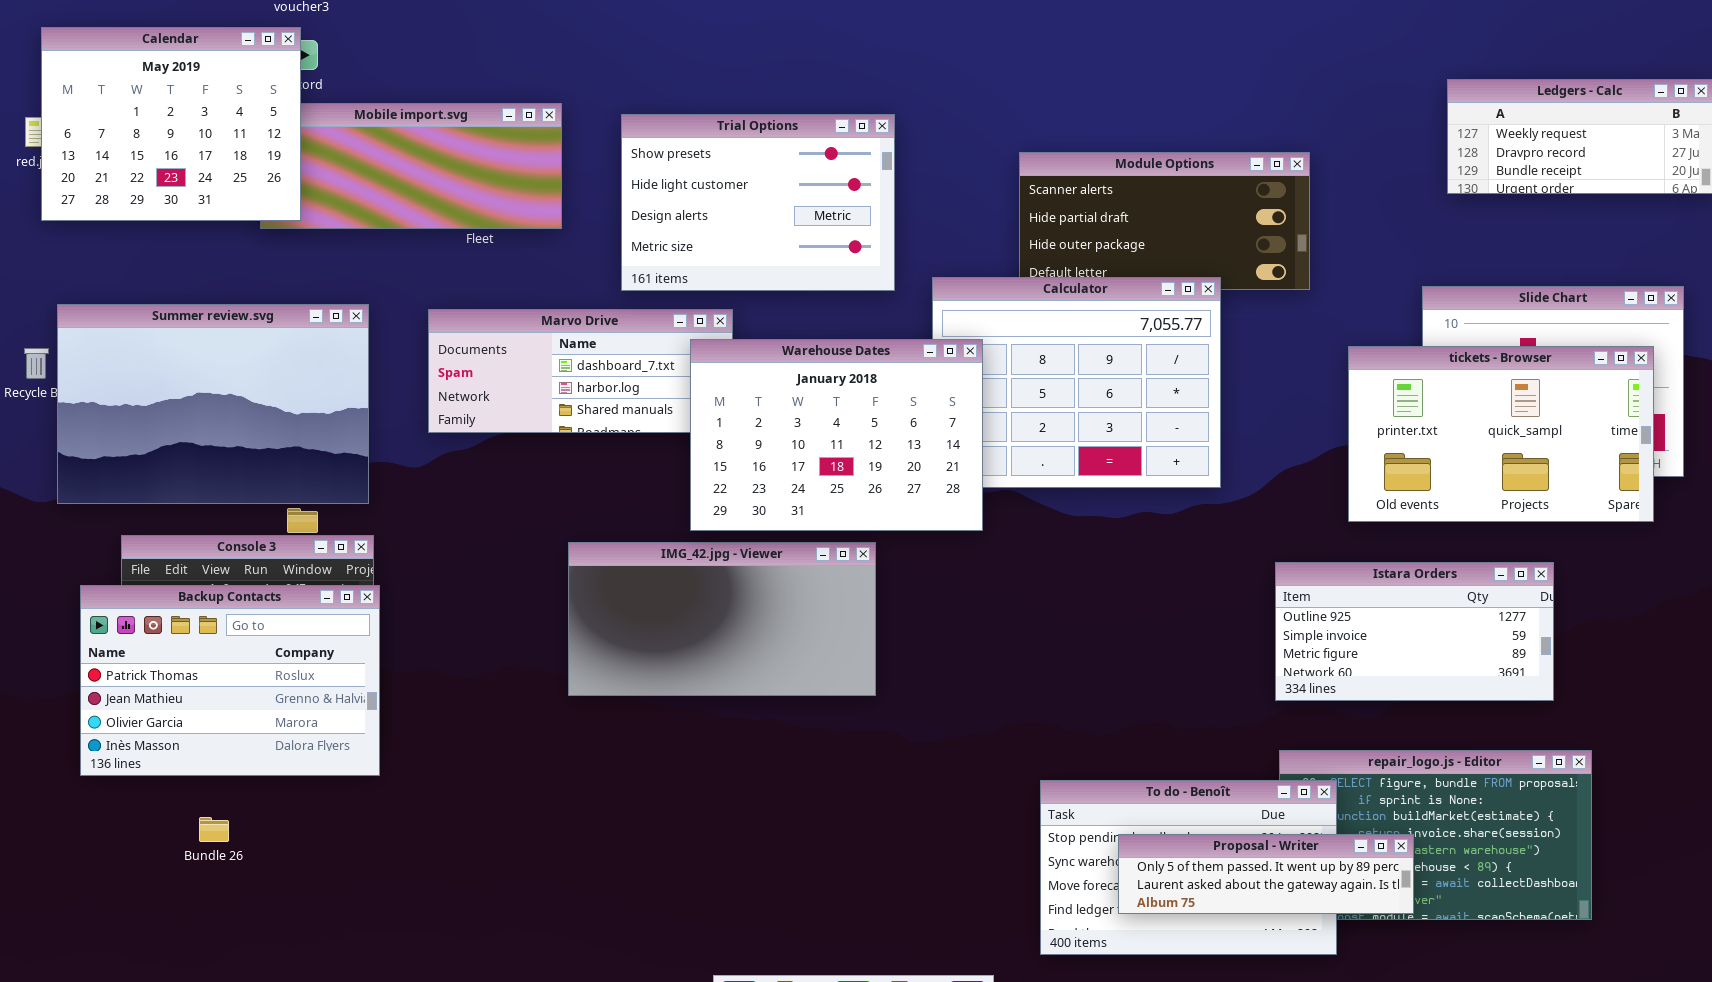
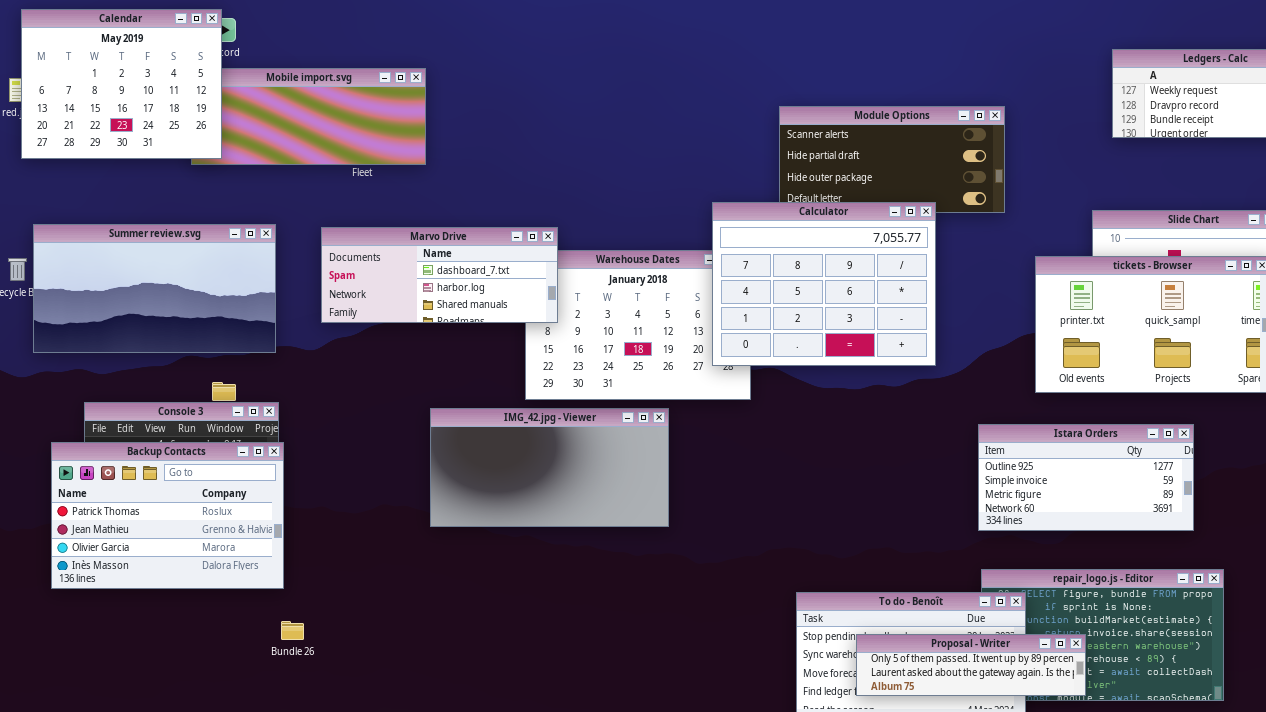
Trial Options: [621,114,895,291] -> none, closed
Calculator: [932,277,1221,488] -> [712,202,936,366], raised
Summer review.svg: [57,304,369,504] -> [33,224,276,353], resized
Marvo Drive: [428,309,733,433] -> [321,227,558,323], raised
Bundle 26: [199,817,229,842] -> [281,621,304,640], moved

